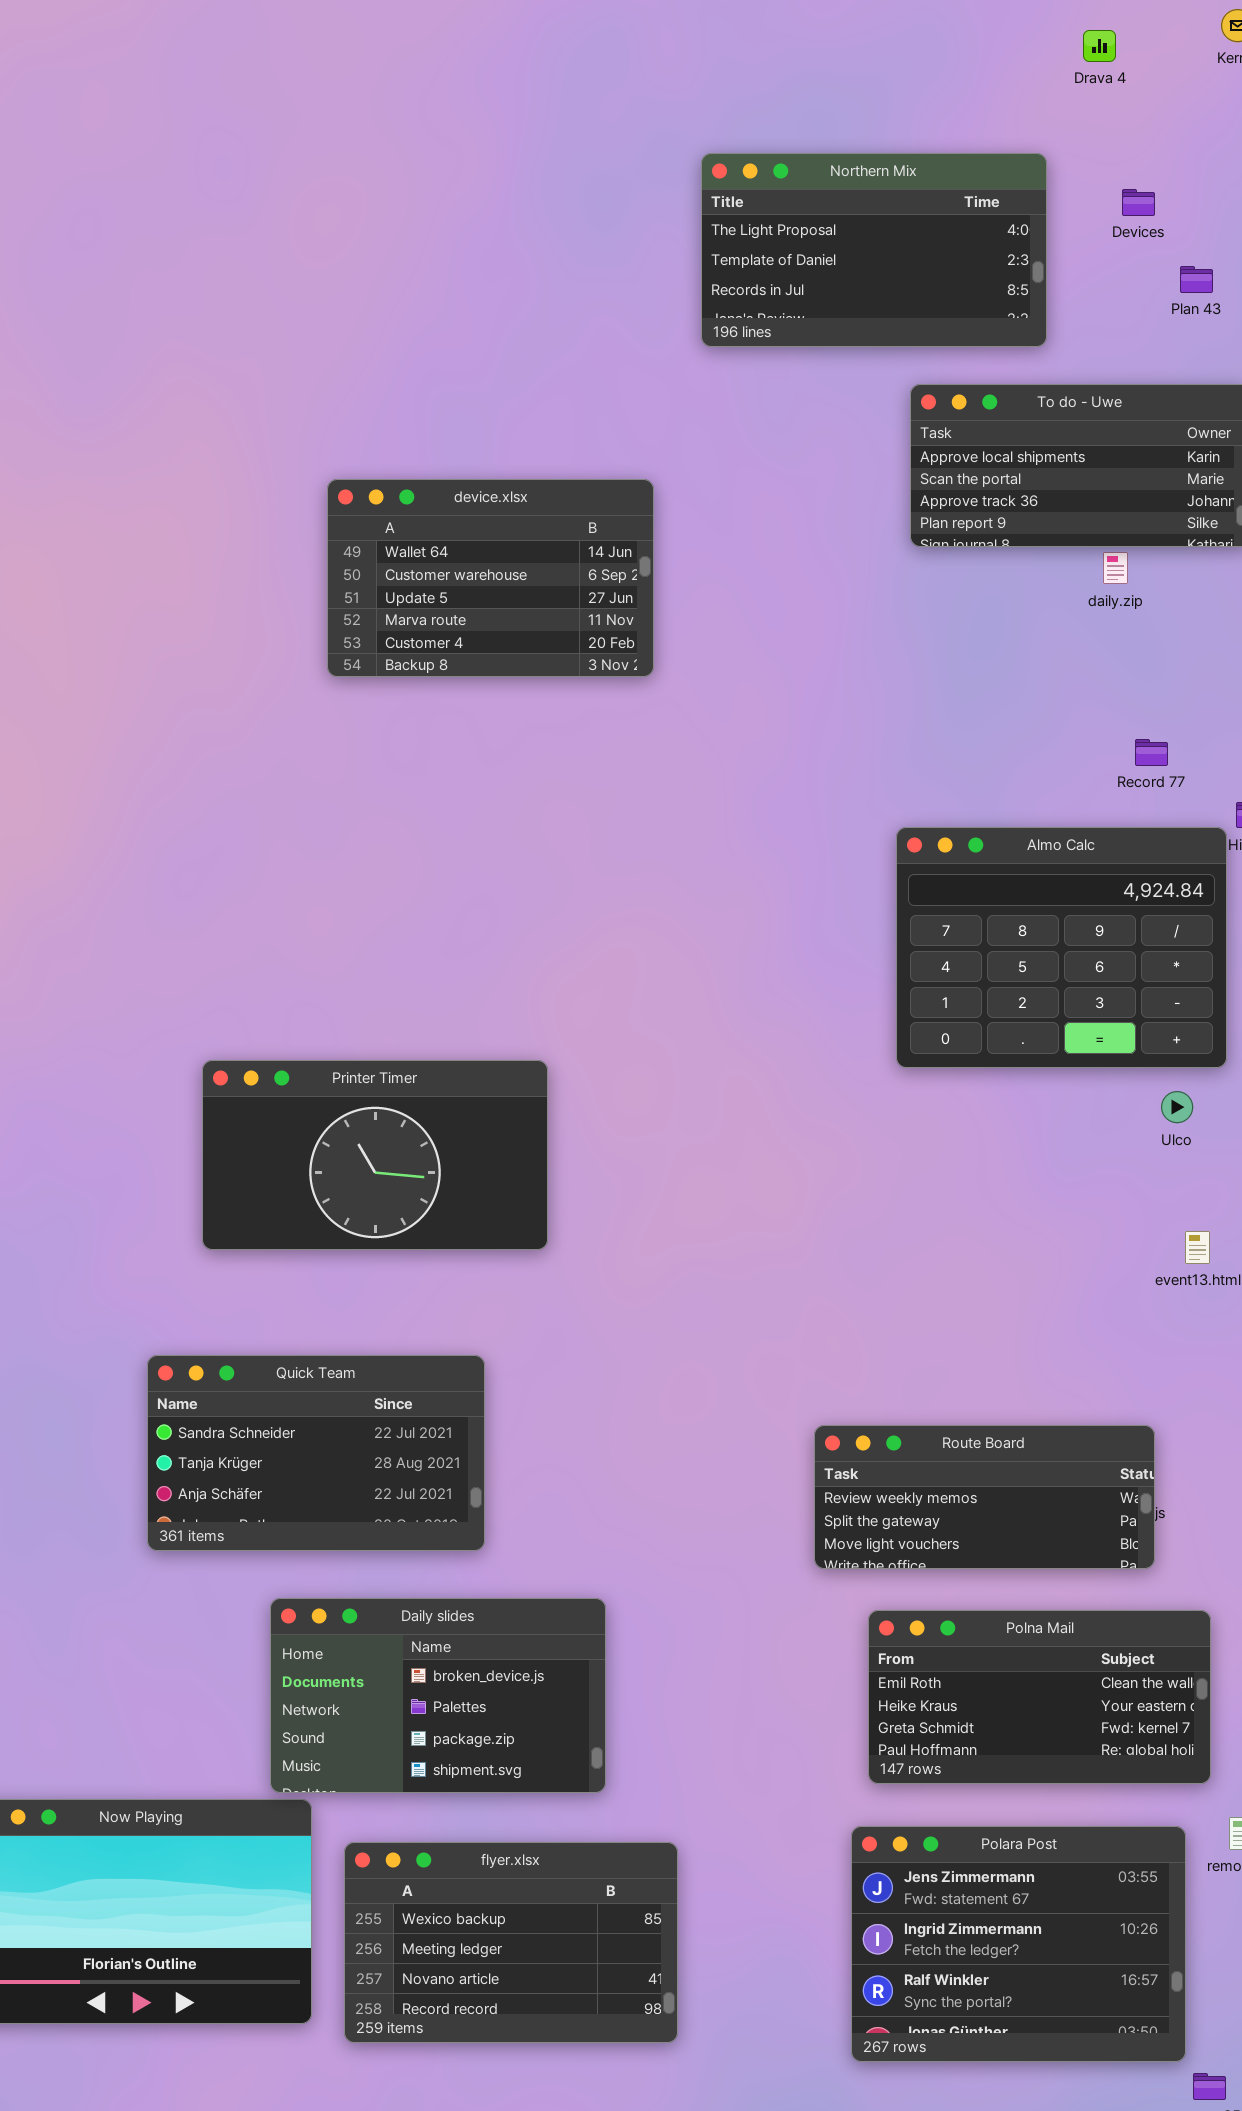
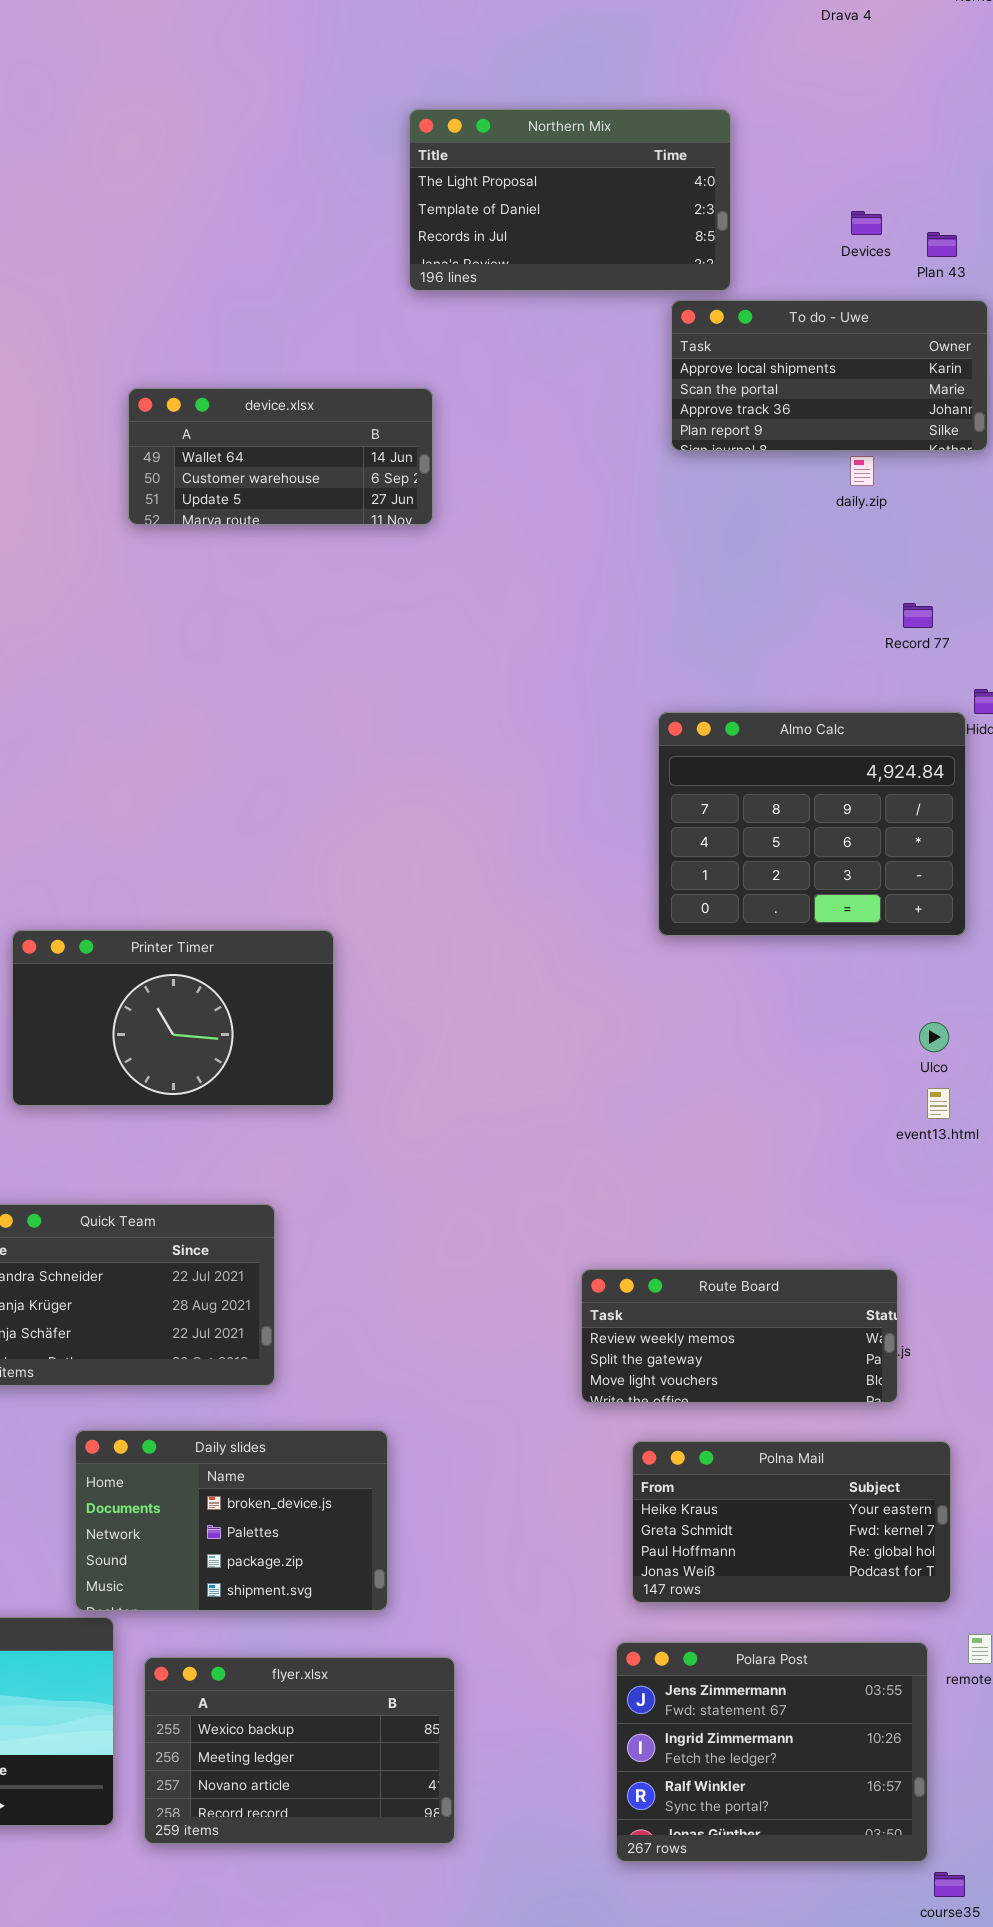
Northern Mix: [701,153,1047,347] -> [409,109,731,291], moved
Devices: [1122,189,1155,216] -> [851,211,882,235], moved
Plan 43: [1180,266,1213,293] -> [927,232,957,257], moved
device.xlsx: [327,479,654,677] -> [128,388,433,525], resized
Record 77: [1135,739,1168,766] -> [903,603,933,628], moved
Ulco: [1161,1091,1193,1123] -> [919,1022,949,1052], moved
Polna Mail: [868,1610,1211,1784] -> [632,1441,951,1603], scrolled down 1 row

